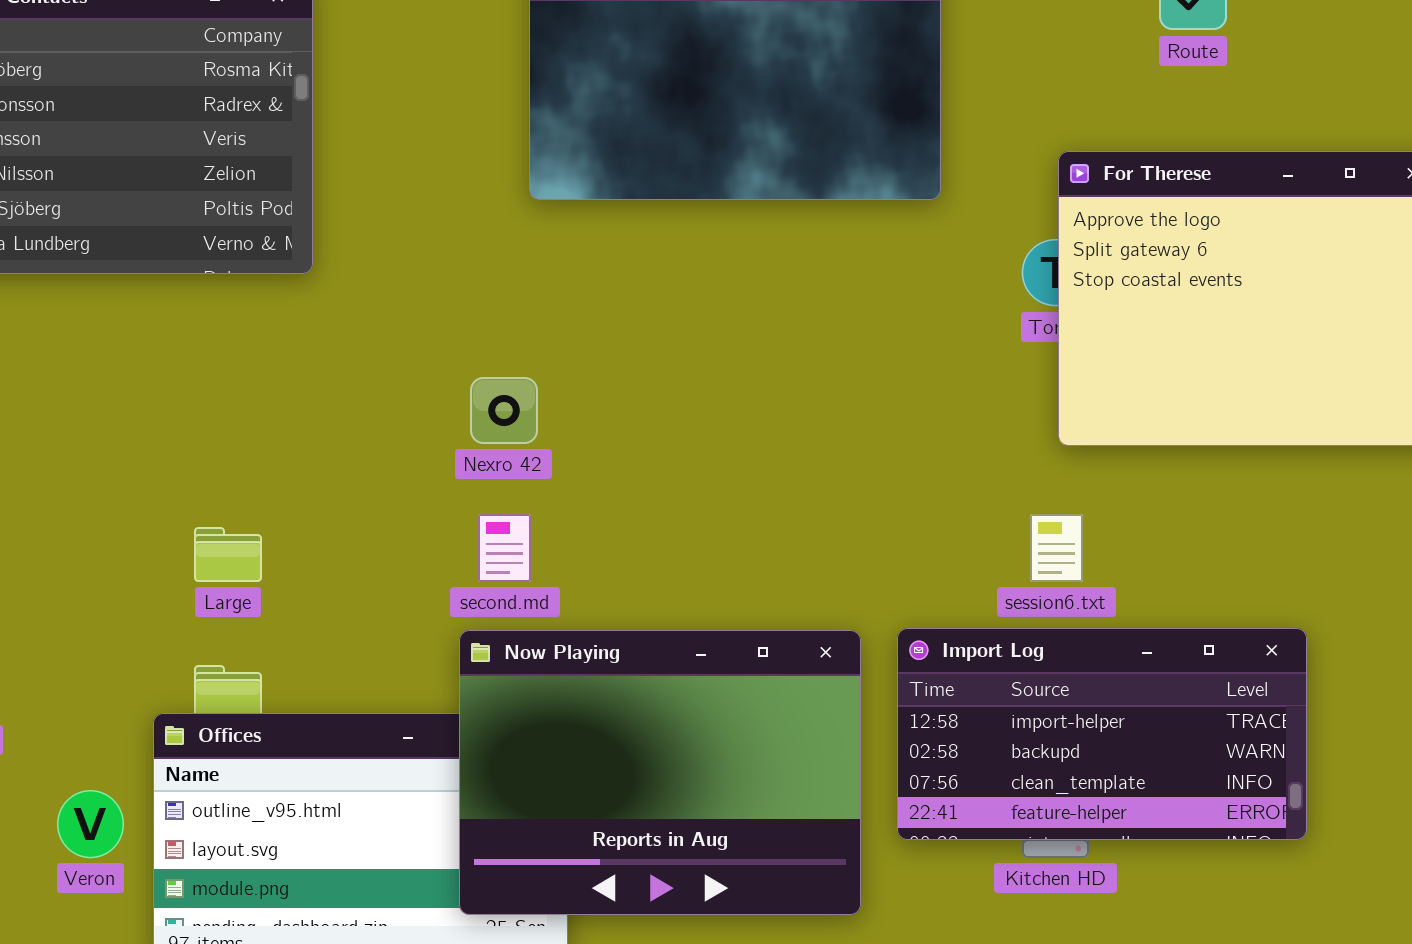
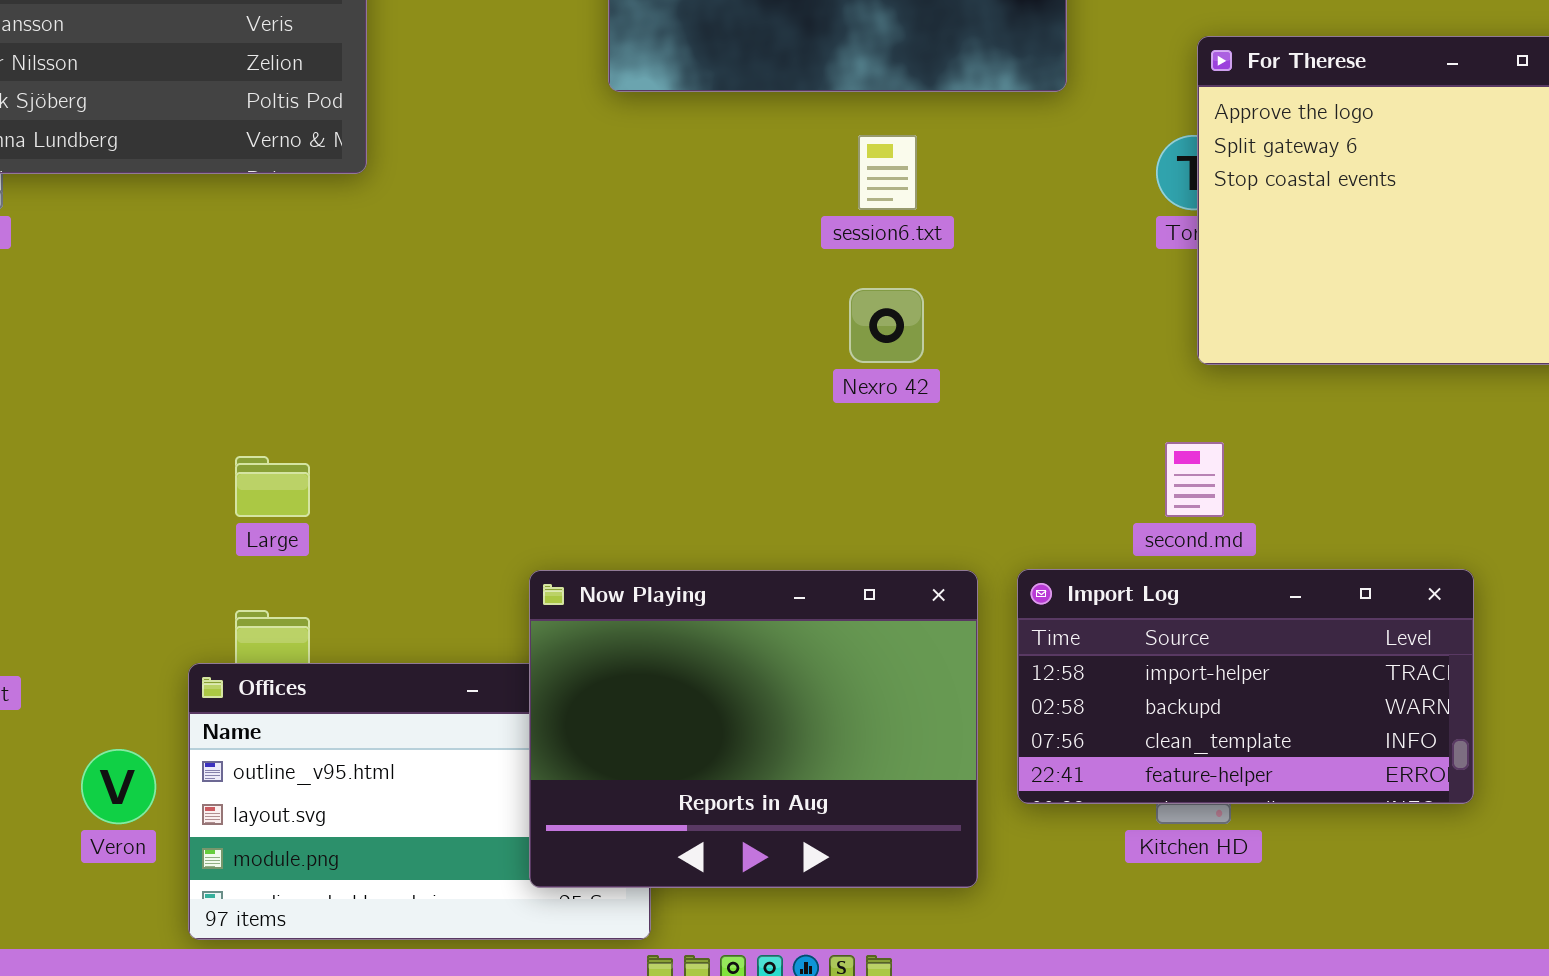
Nexro 42: [470,377,538,444] -> [849,288,924,363], moved
second.md: [478,514,531,582] -> [1165,442,1224,517], moved
session6.txt: [1030,514,1083,582] -> [858,135,917,210], moved

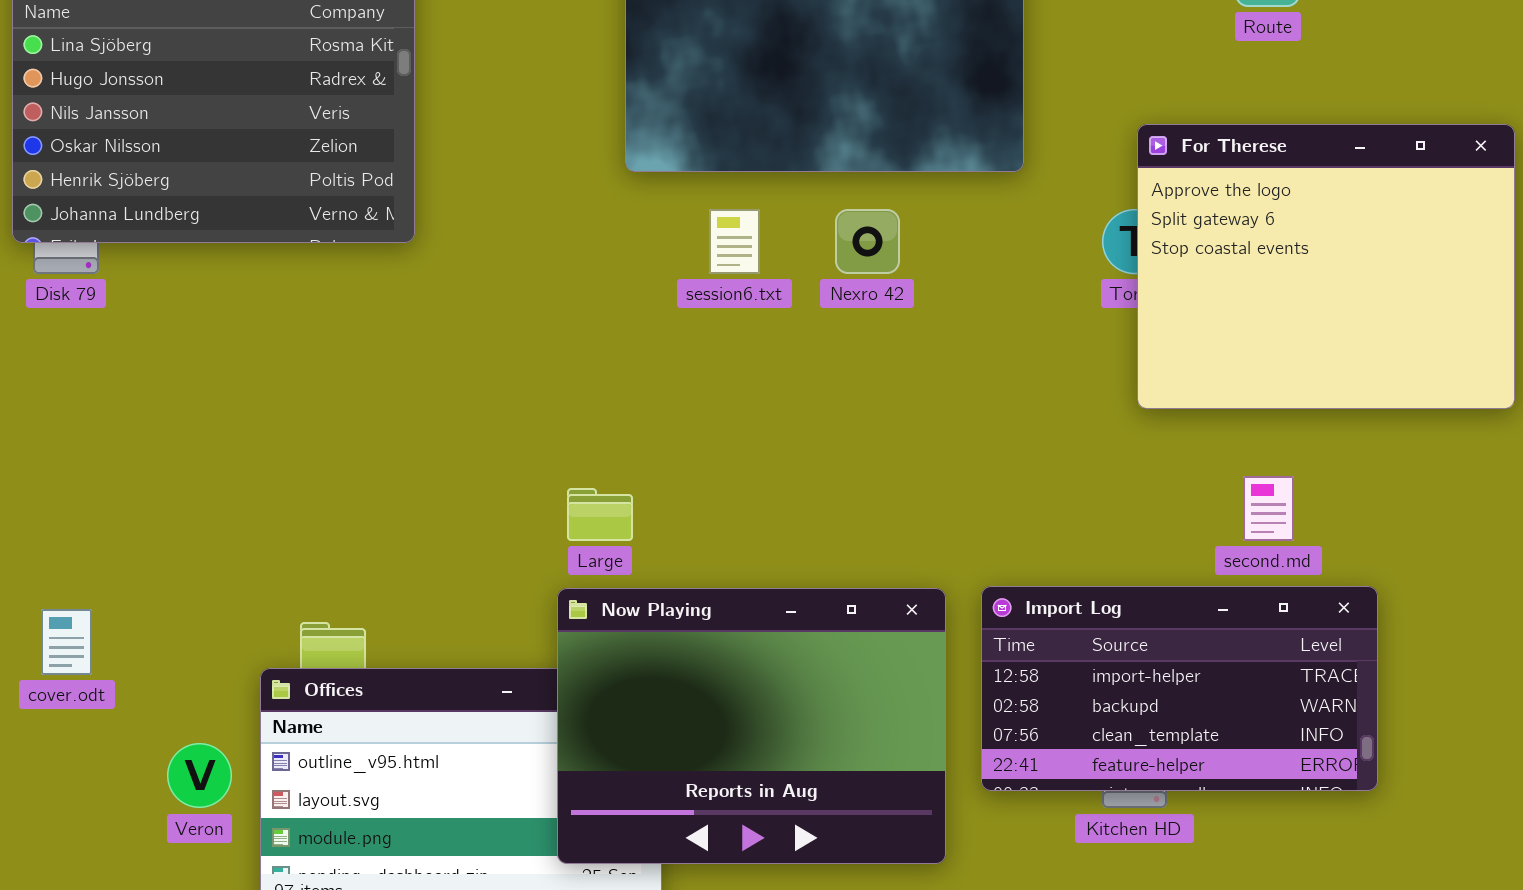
session6.txt: [858,135,917,210] -> [709,209,760,274], moved
Nexro 42: [849,288,924,363] -> [835,209,900,274], moved
second.md: [1165,442,1224,517] -> [1243,476,1294,541], moved
Large: [235,456,310,517] -> [567,488,633,541], moved

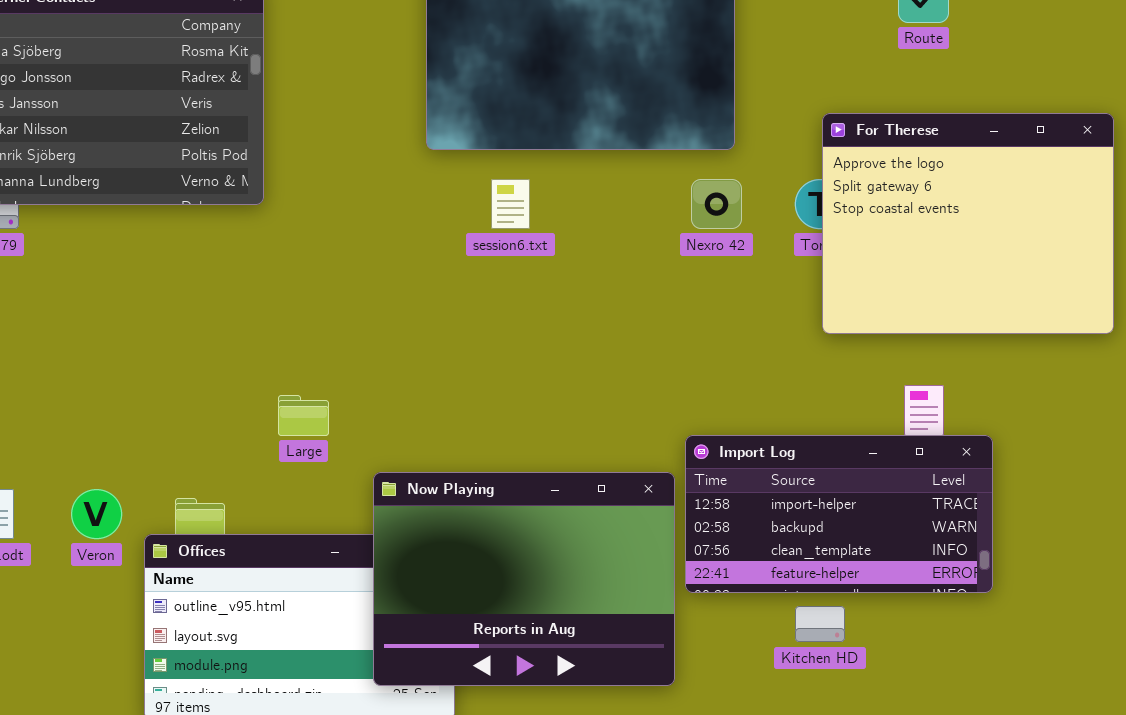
Nexro 42: [835,209,900,274] -> [691,179,742,229], moved
Large: [567,488,633,541] -> [278,395,329,436], moved
Import Log: [981,586,1378,791] -> [685,435,993,593], moved
Veron: [167,743,232,808] -> [71,489,122,539], moved

